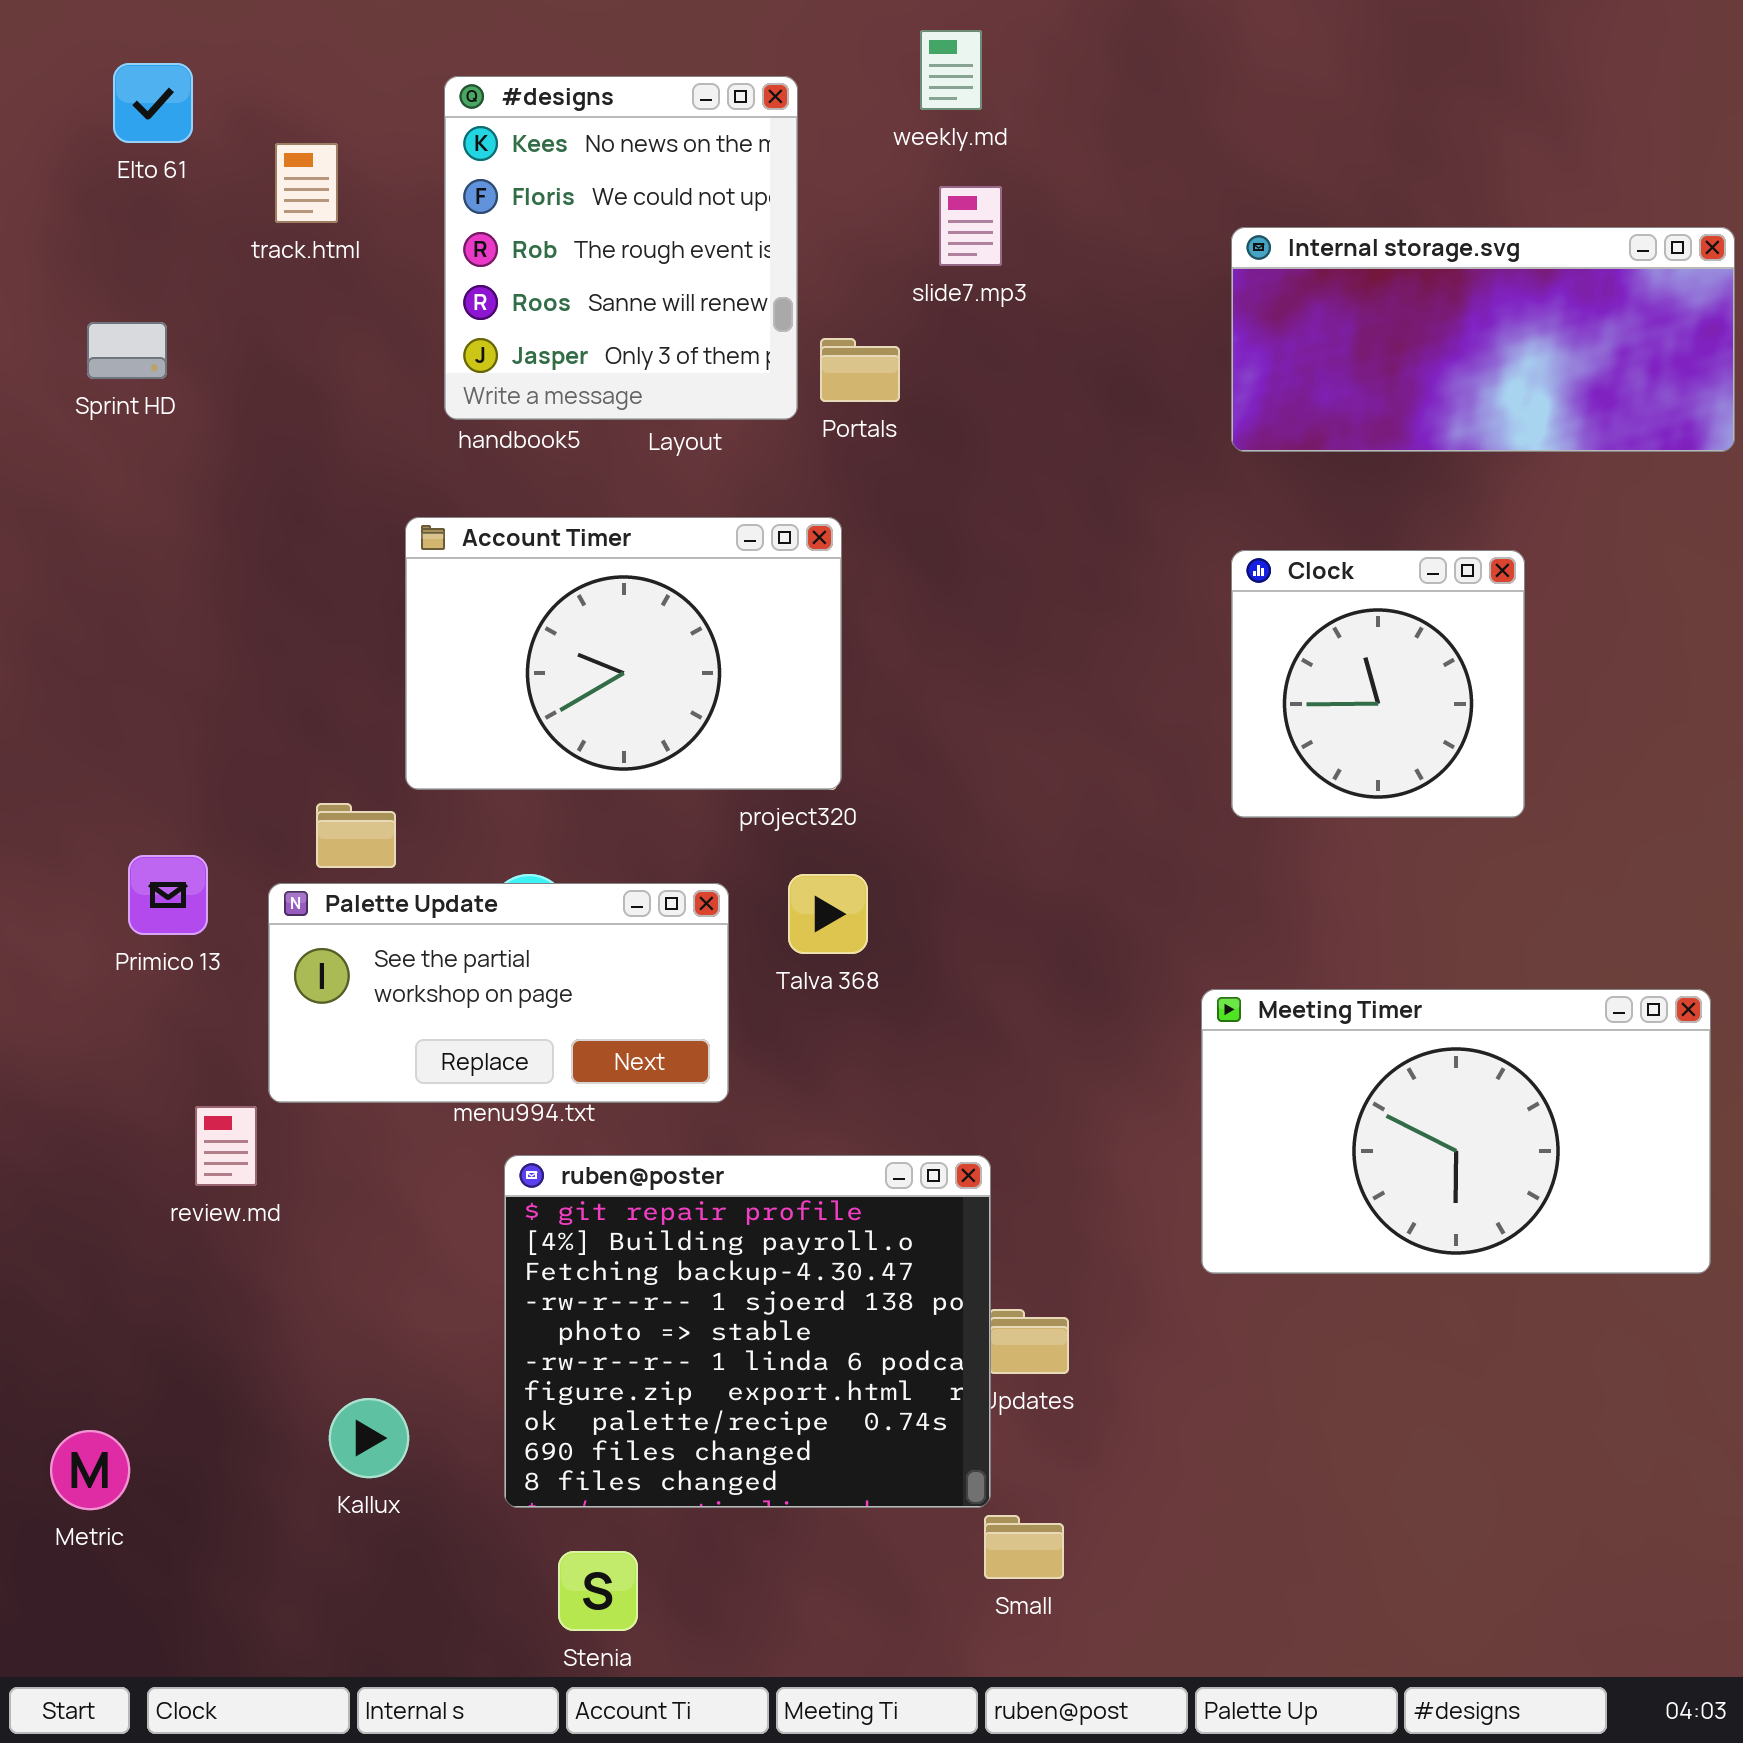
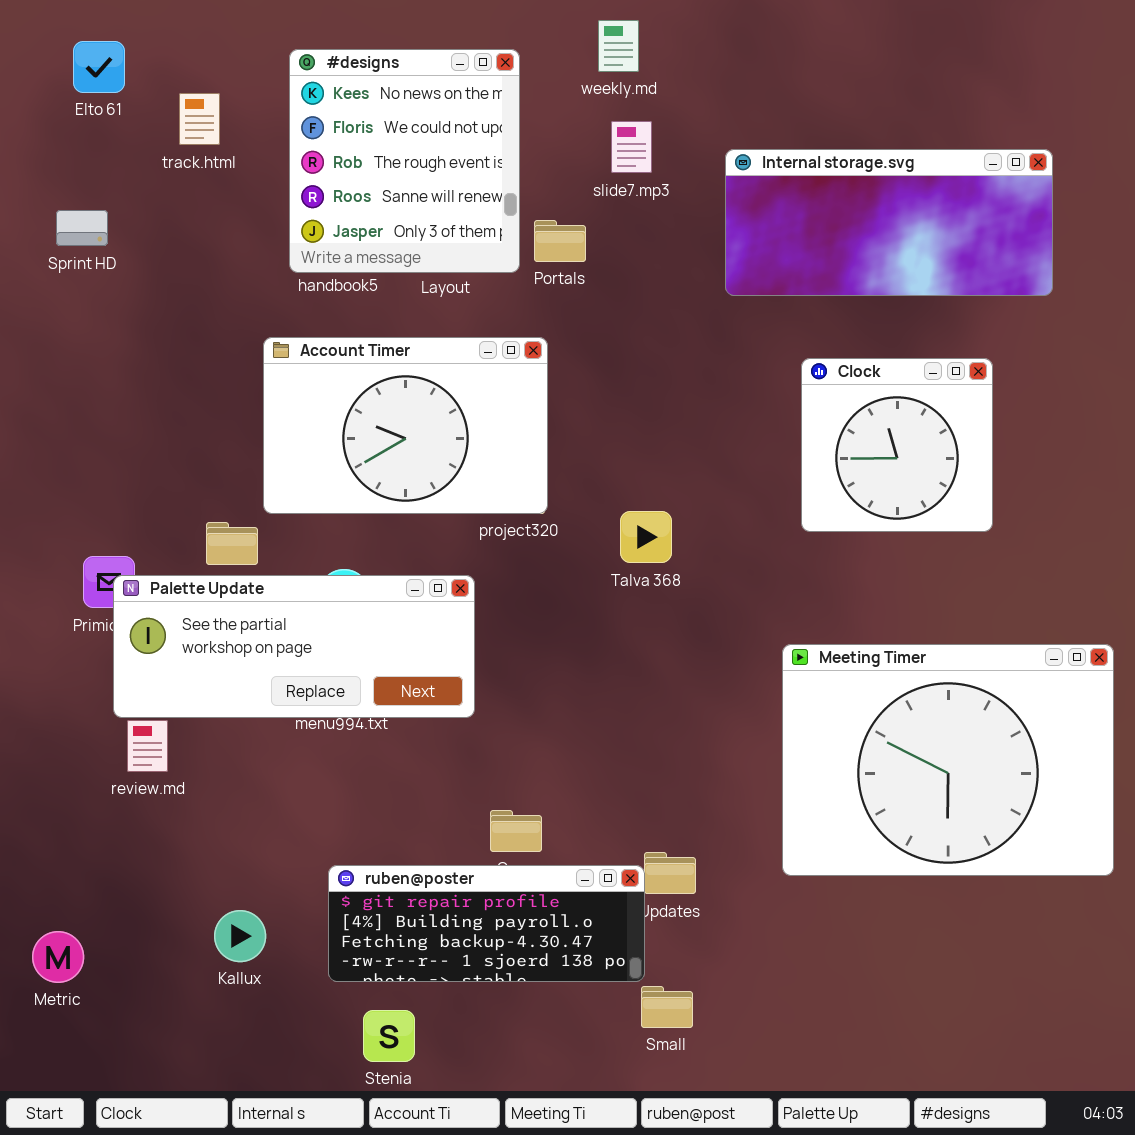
Internal storage.svg: [1231,227,1735,452] -> [725,149,1053,296], moved
Talva 368: [788,874,868,954] -> [620,511,672,563], moved
Palette Update: [268,883,729,1103] -> [113,575,475,718], resized
Meeting Timer: [1201,989,1711,1274] -> [782,644,1114,876], resized
ruben@poster: [504,1155,991,1508] -> [328,865,645,982], resized

